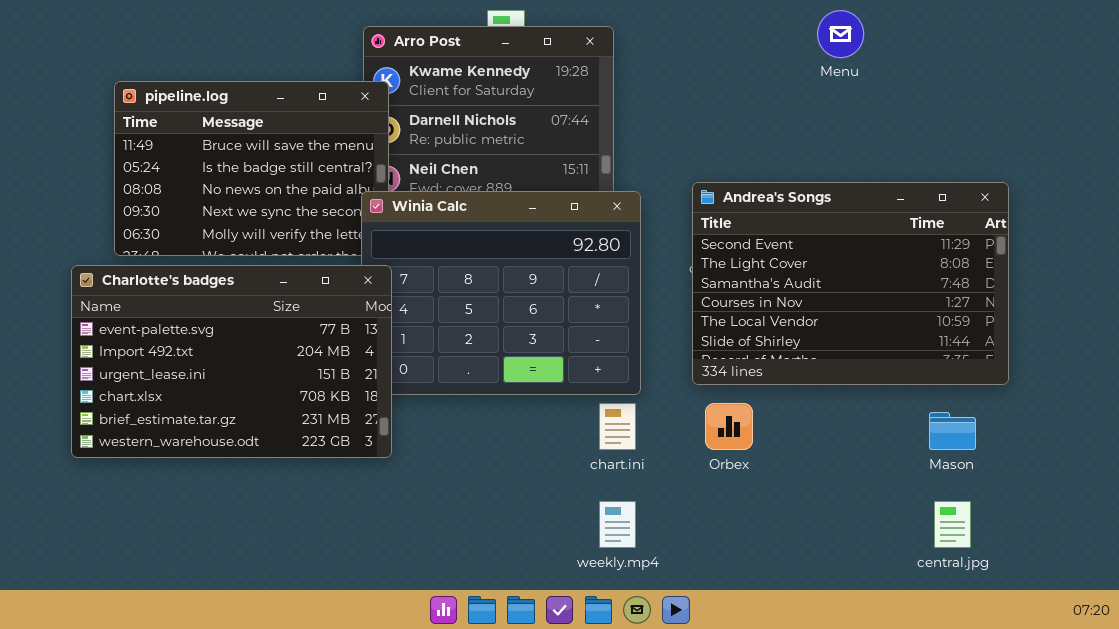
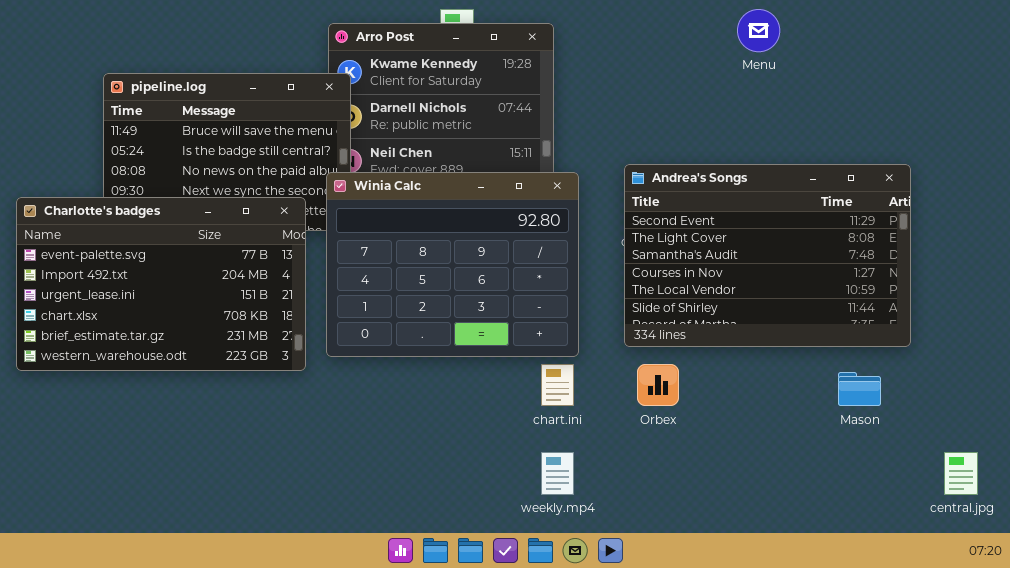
Charlotte's badges: [71,265,392,458] -> [16,197,306,371], moved
central.jpg: [934,501,971,548] -> [944,452,978,495], moved

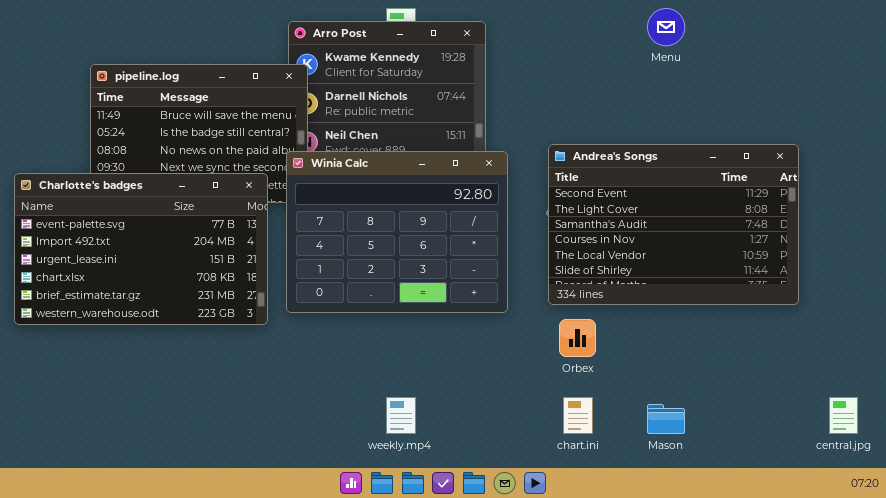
chart.ini: [541,364,574,406] -> [563,397,593,434], moved
Mason: [838,372,881,406] -> [647,404,685,434], moved
weekly.mp4: [541,452,574,495] -> [386,397,416,434], moved

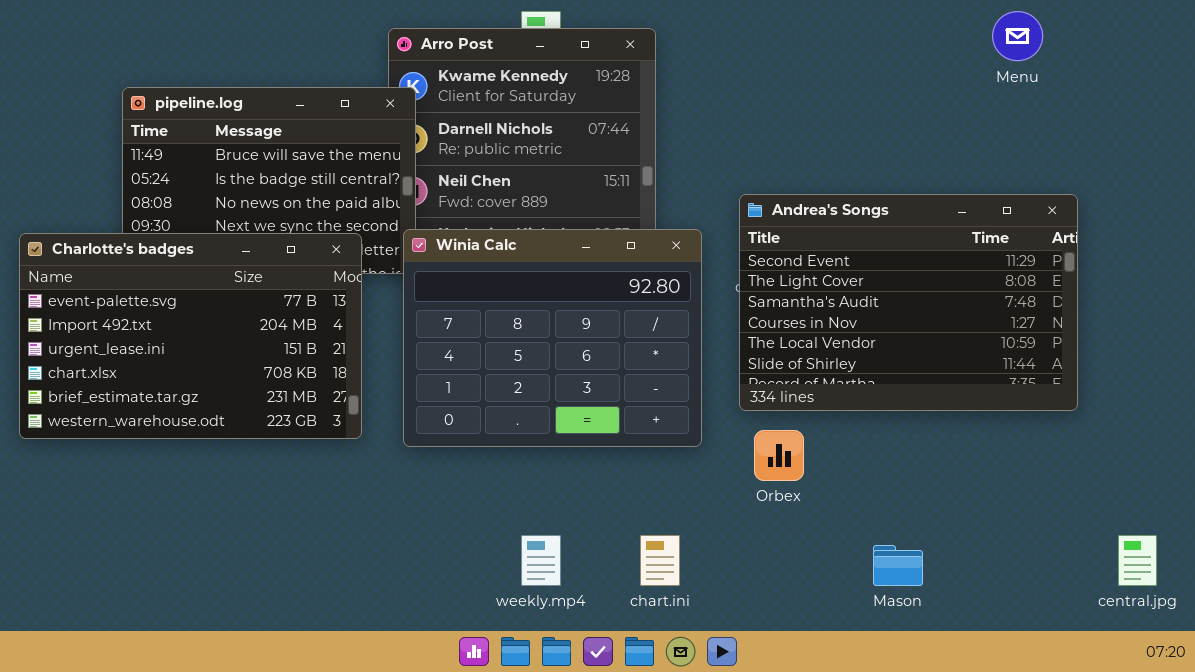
Menu: [647,8,685,46] -> [992,11,1043,61], moved
Winia Calc: [286,151,508,313] -> [403,229,702,447], moved
chart.ini: [563,397,593,434] -> [640,535,680,586], moved

